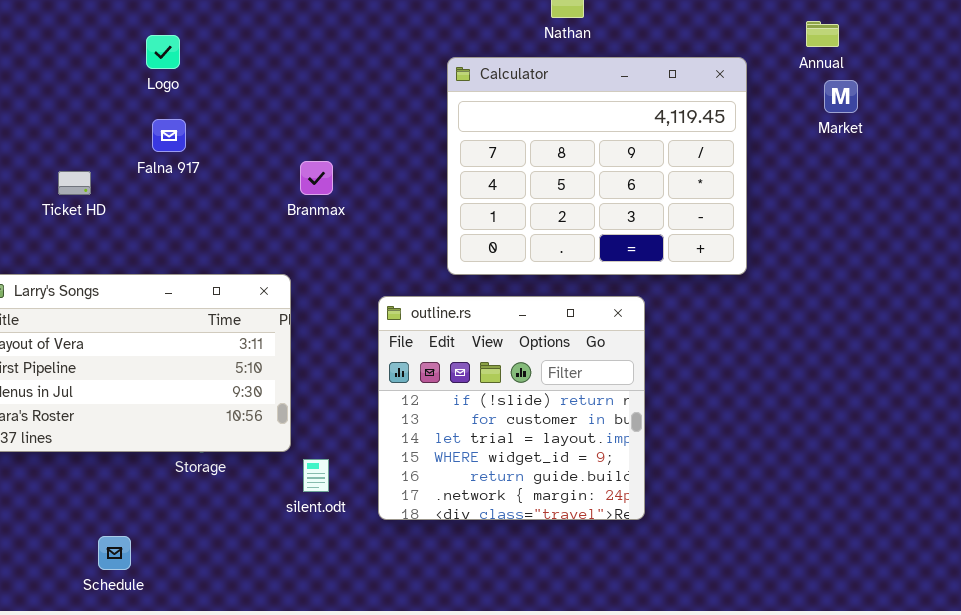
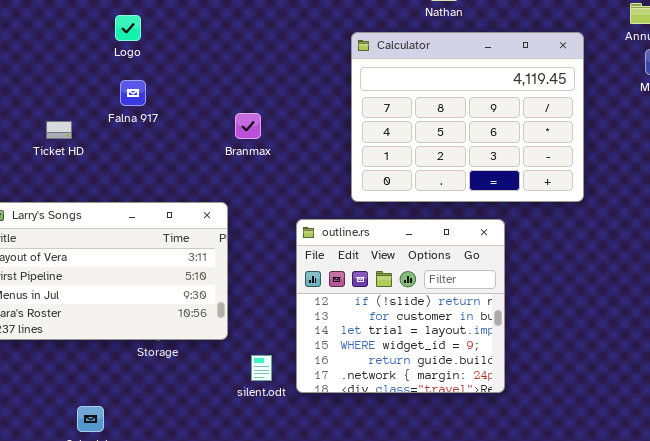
silent.odt: [303,459,329,492] -> [251,355,272,381], moved

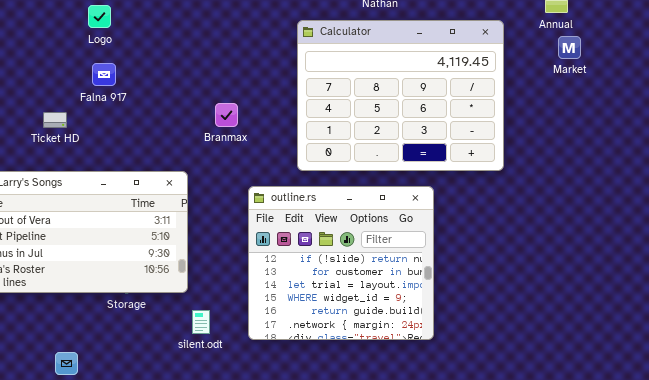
Branmax: [235,113,261,139] -> [215,103,238,127], moved
Ticket HD: [46,121,72,139] -> [43,112,67,128], moved
silent.odt: [251,355,272,381] -> [192,310,210,334], moved

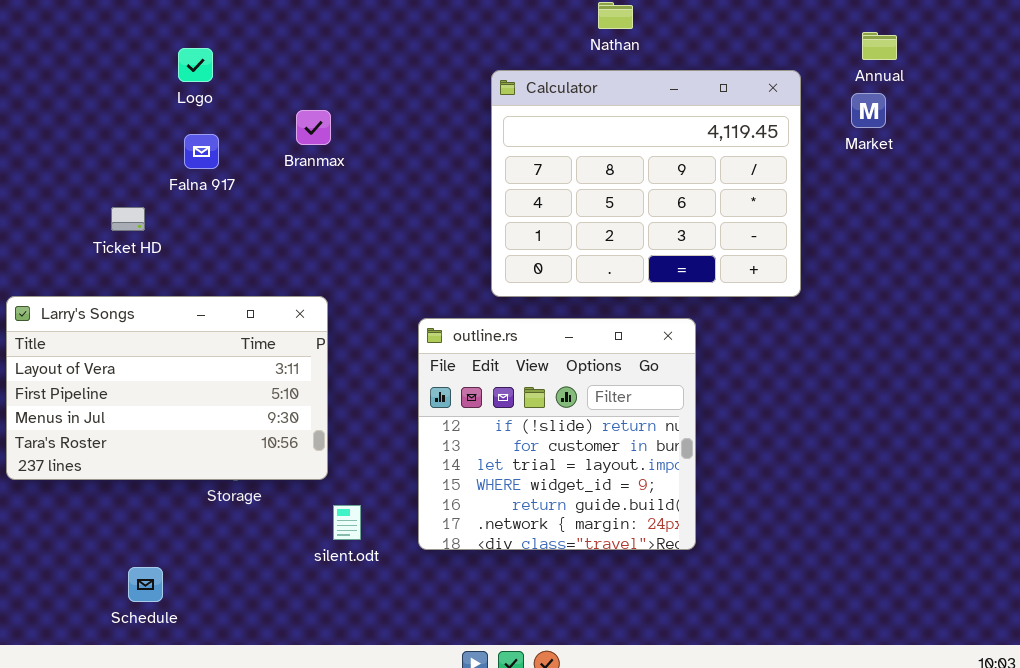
Market: [558,36,581,59] -> [851,93,886,128], moved
Branmax: [215,103,238,127] -> [296,110,331,145], moved

